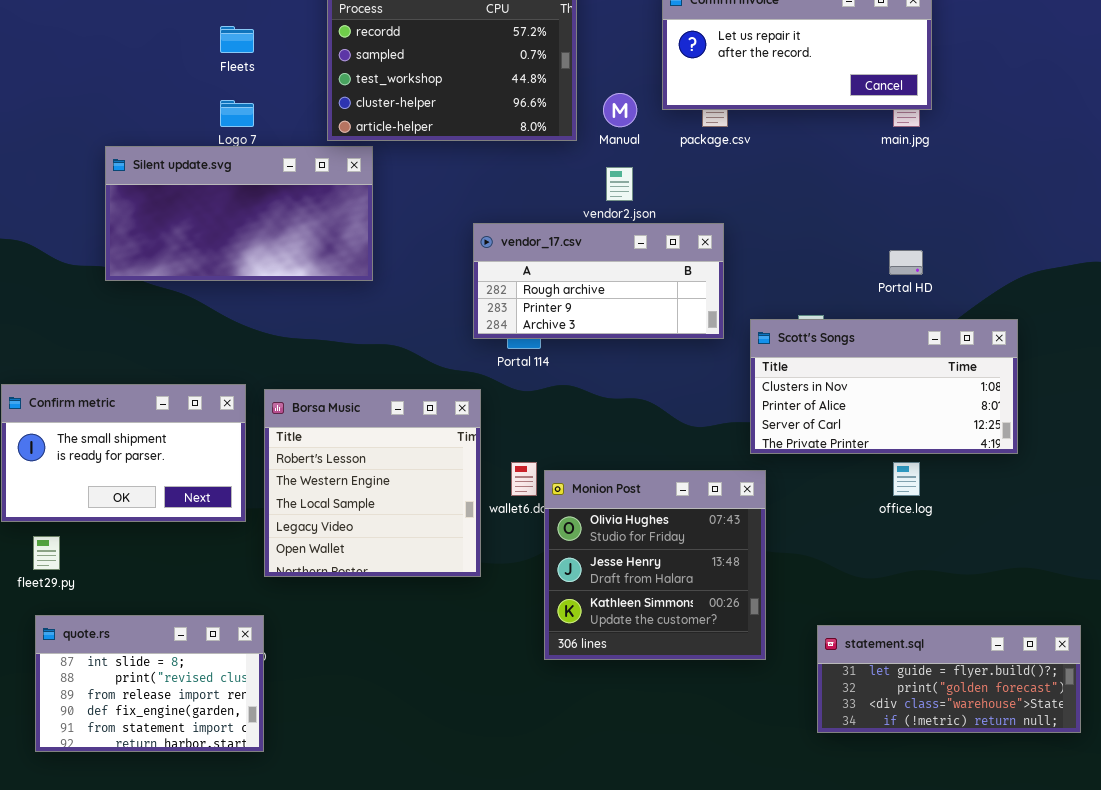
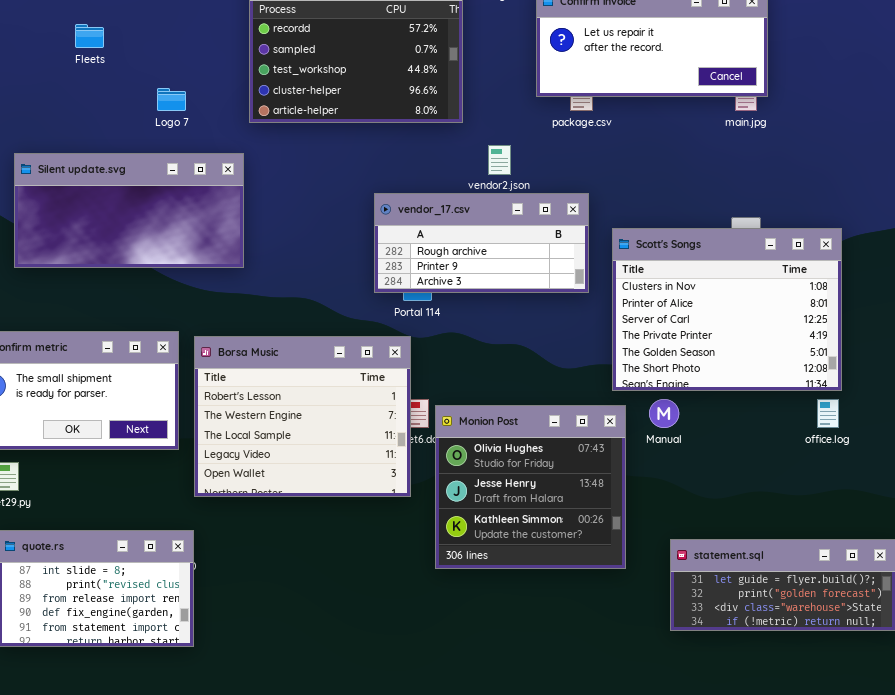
Fleets: [220,26,254,53] -> [75,24,104,48], moved
Manual: [603,93,637,127] -> [649,399,679,428], moved
Silent update.svg: [105,146,373,281] -> [14,153,244,268], moved
Scott's Songs: [750,319,1018,454] -> [612,228,842,391], resized
Borsa Music: [264,389,481,577] -> [194,336,411,497], resized
office.log: [893,462,920,496] -> [817,399,839,428], moved

